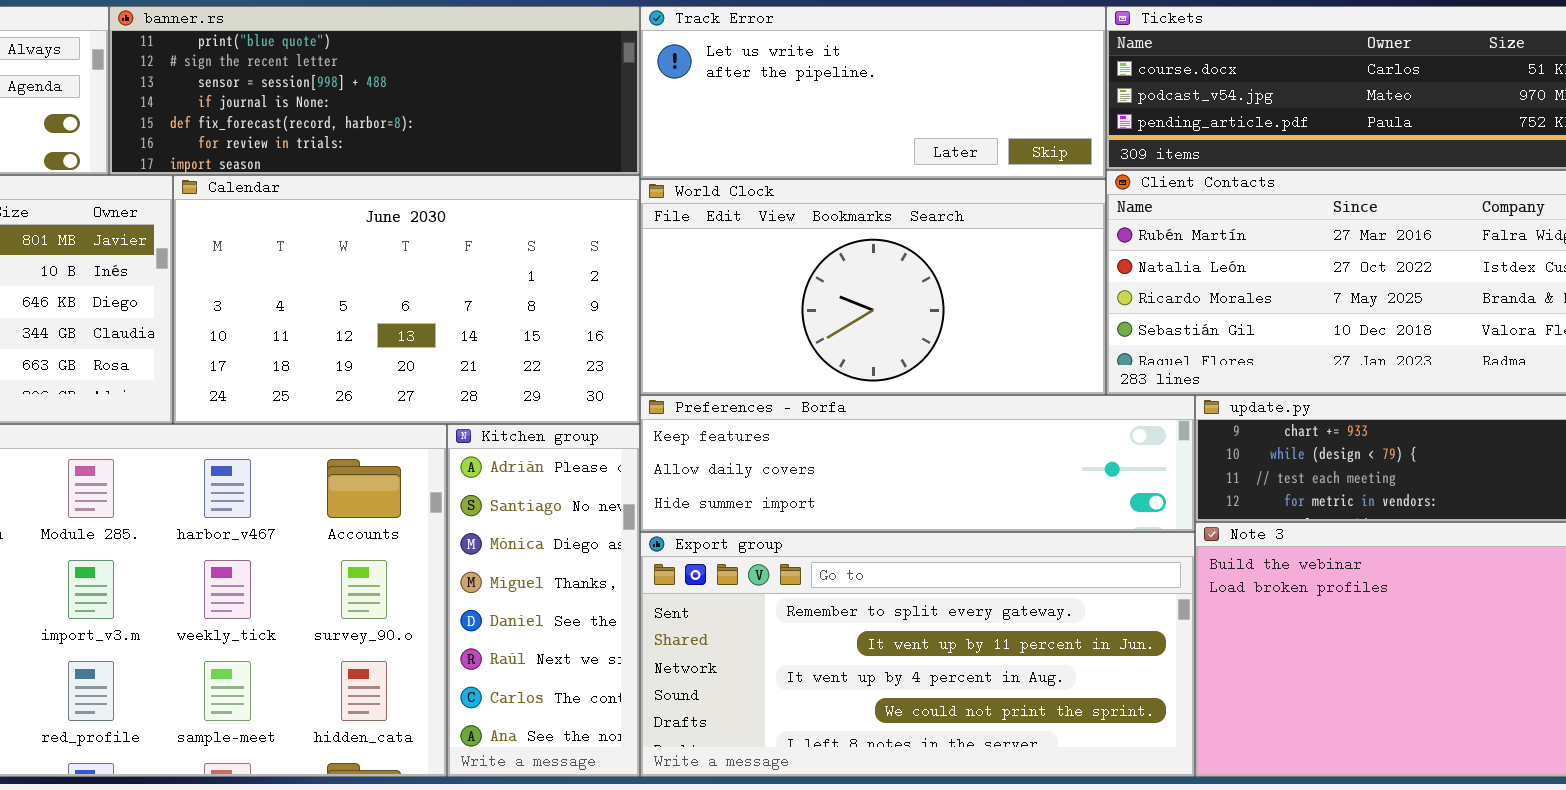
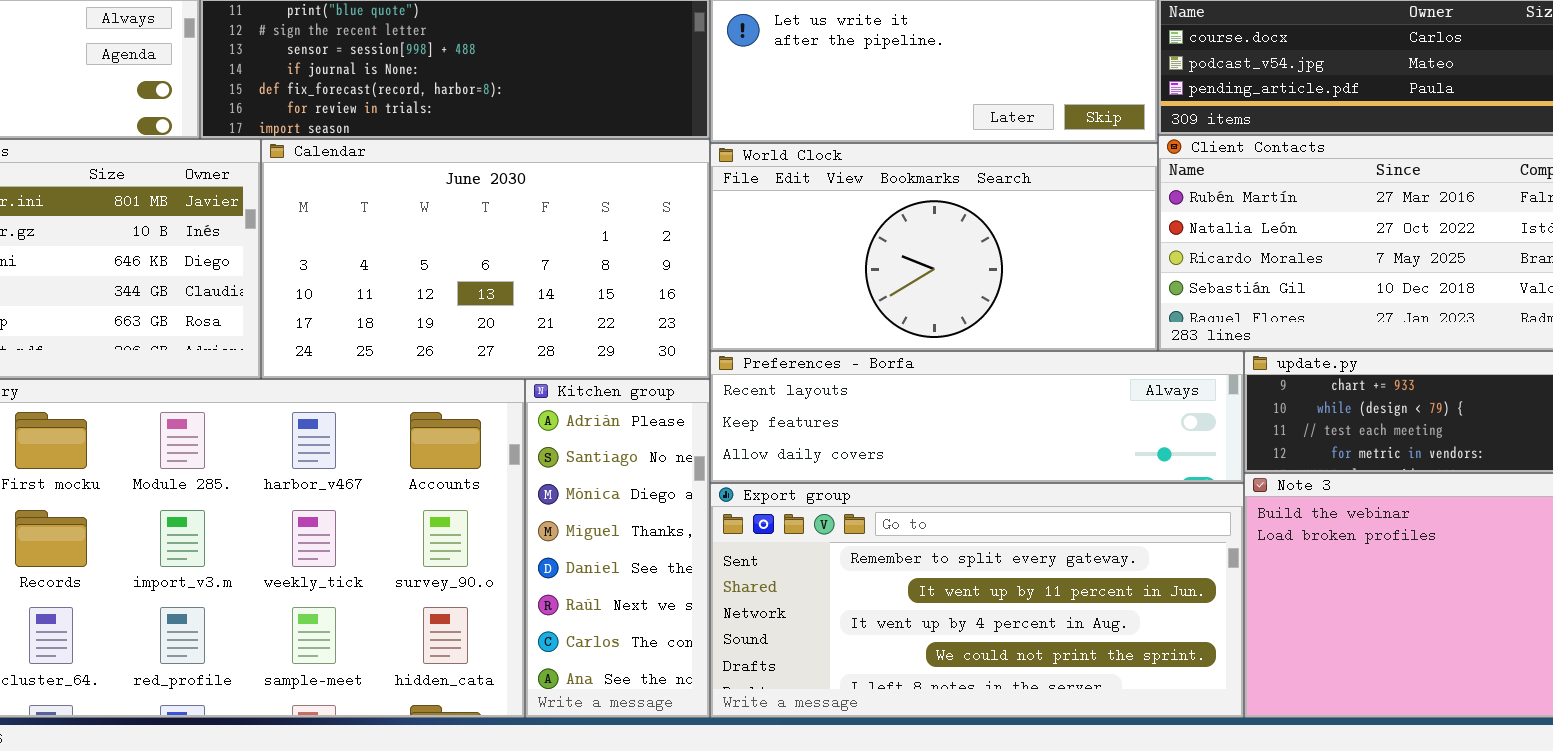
Preferences - Borfa: [640,395,1195,532] -> [710,351,1244,483], scrolled up 1 row

